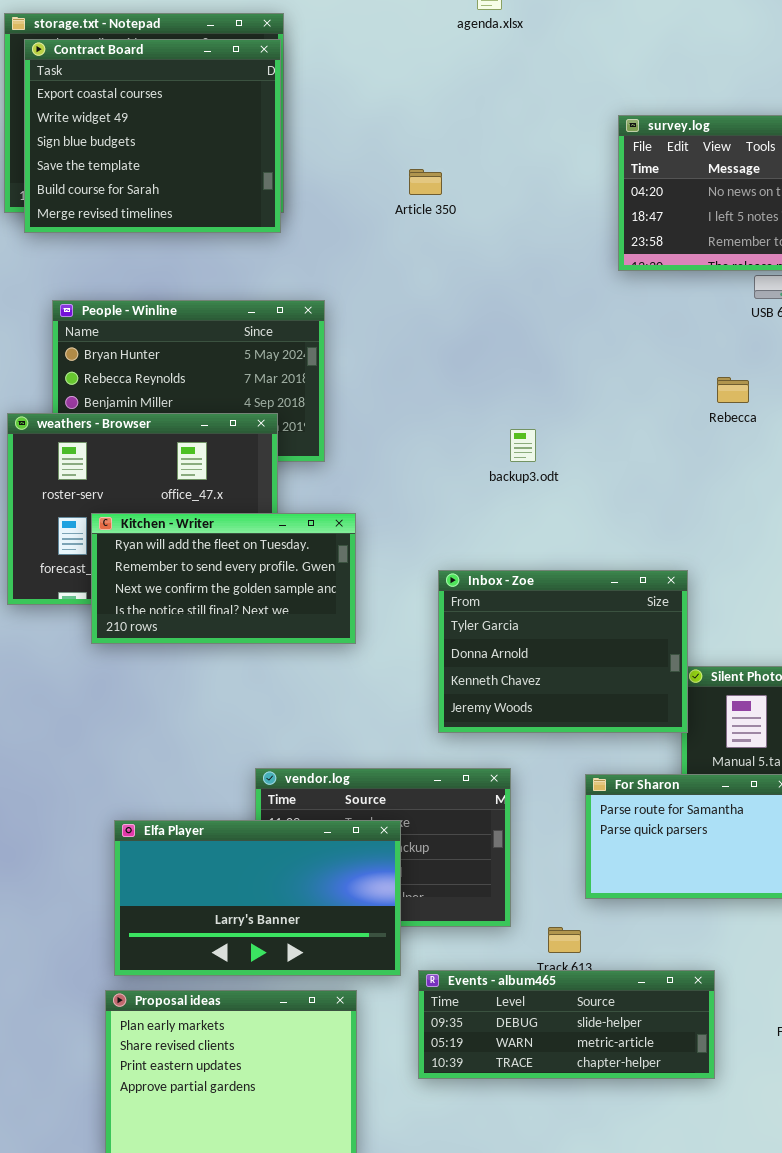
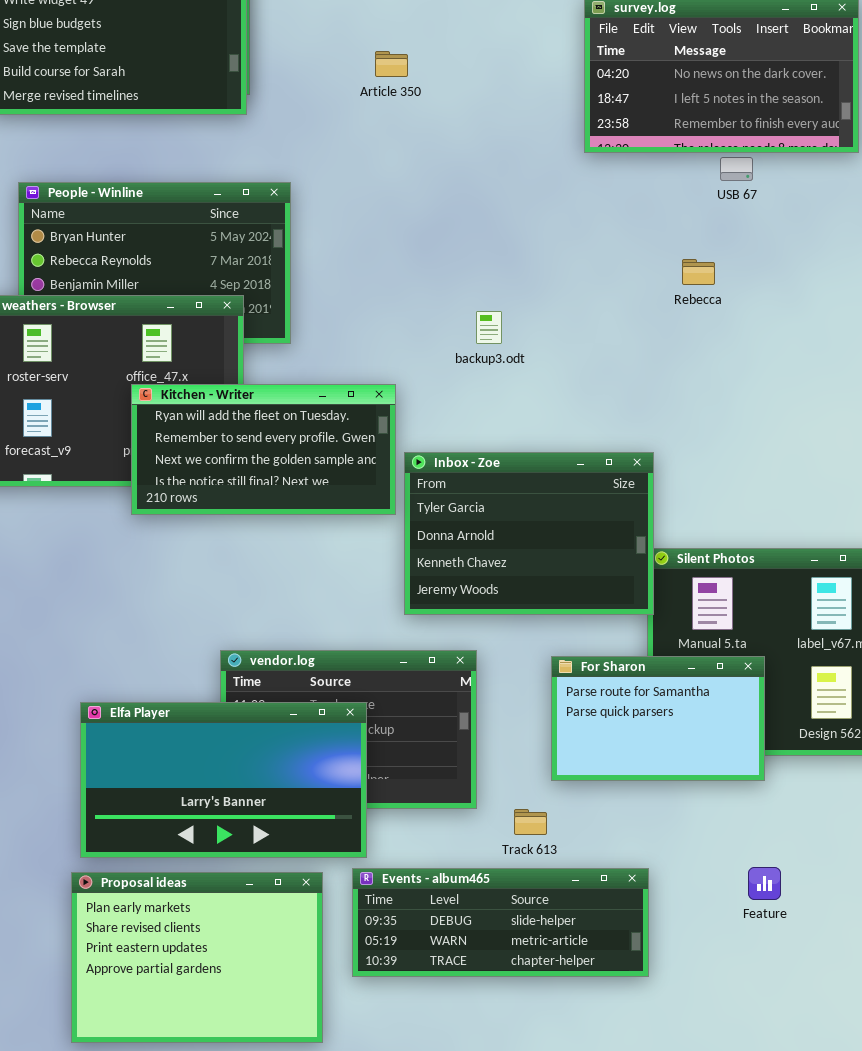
Kitchen - Writer: [91,513,356,644] -> [131,384,396,515], moved
Events - album465: [418,970,715,1079] -> [352,868,649,977], moved

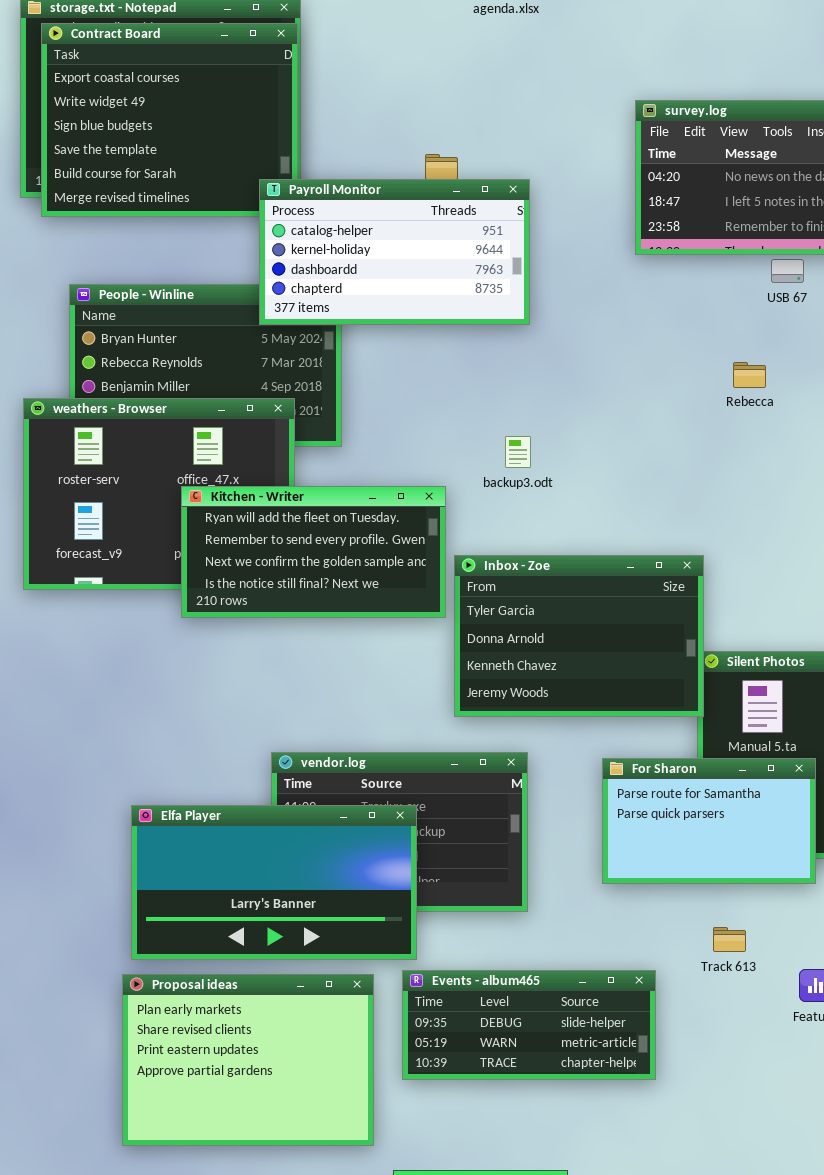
Payroll Monitor: none -> [259,179,530,325], opened
backup3.odt: [476,311,502,344] -> [505,436,531,468], moved
Track 613: [514,809,547,835] -> [713,927,746,952], moved
Events - album465: [352,868,649,977] -> [402,970,656,1080], resized

